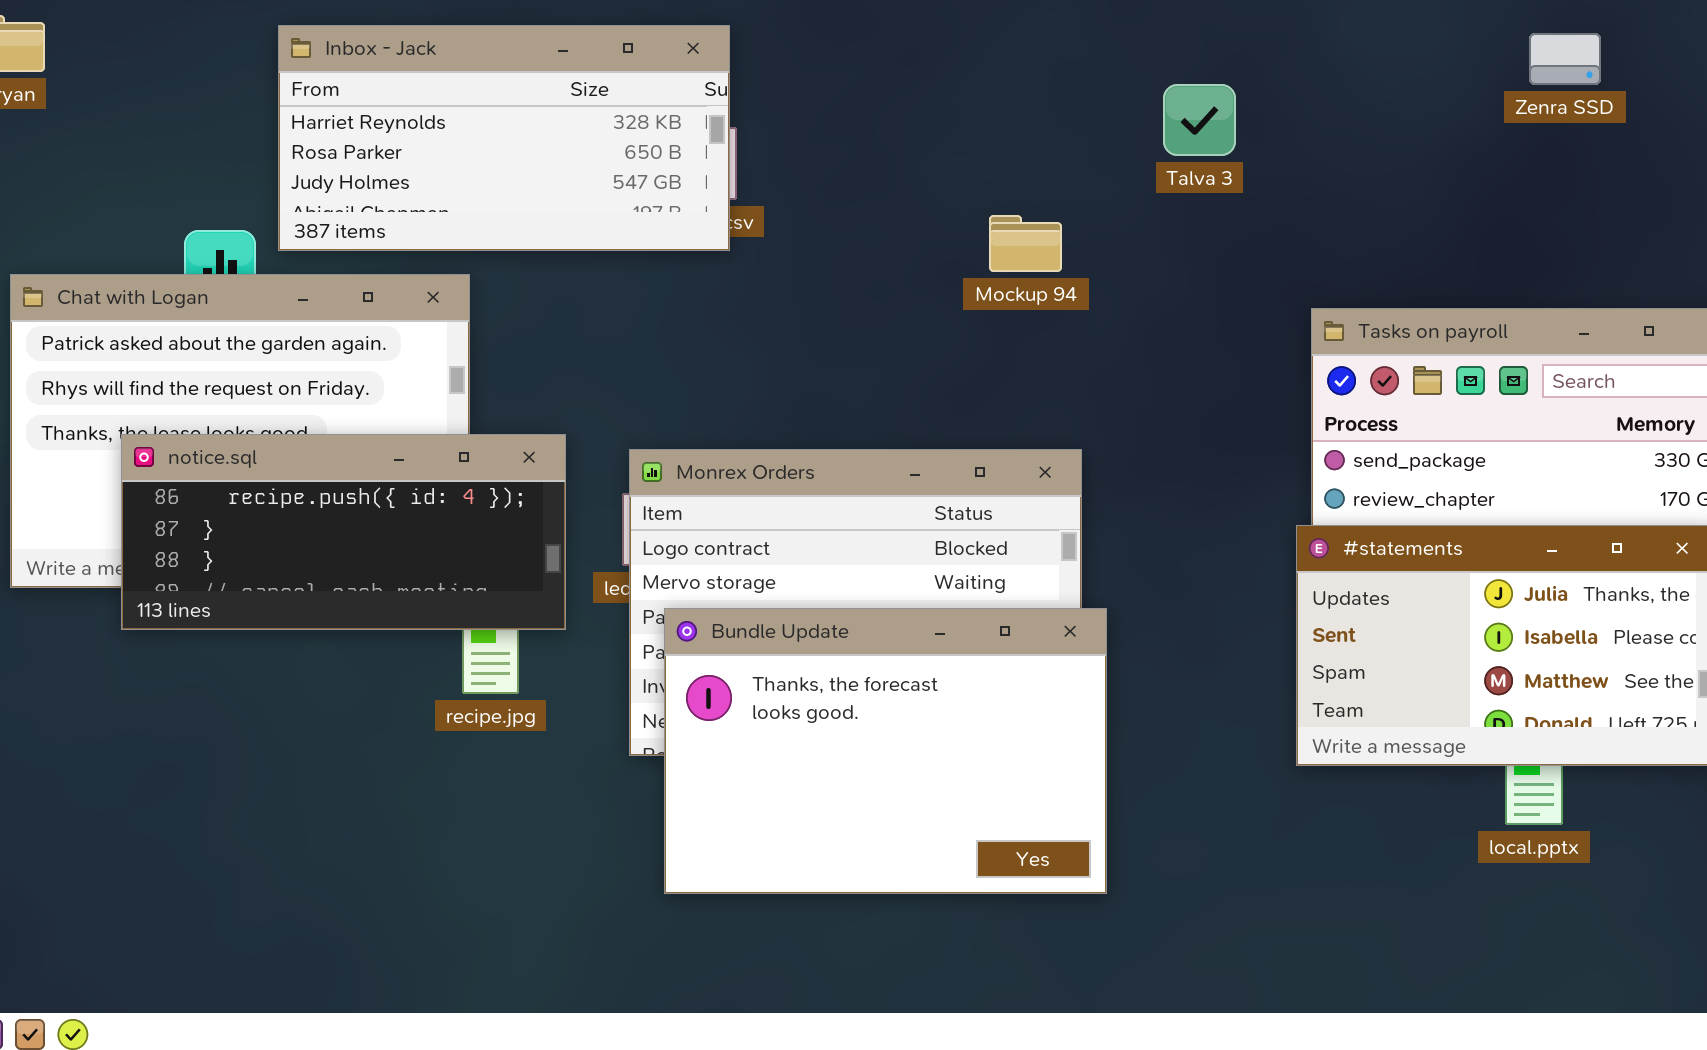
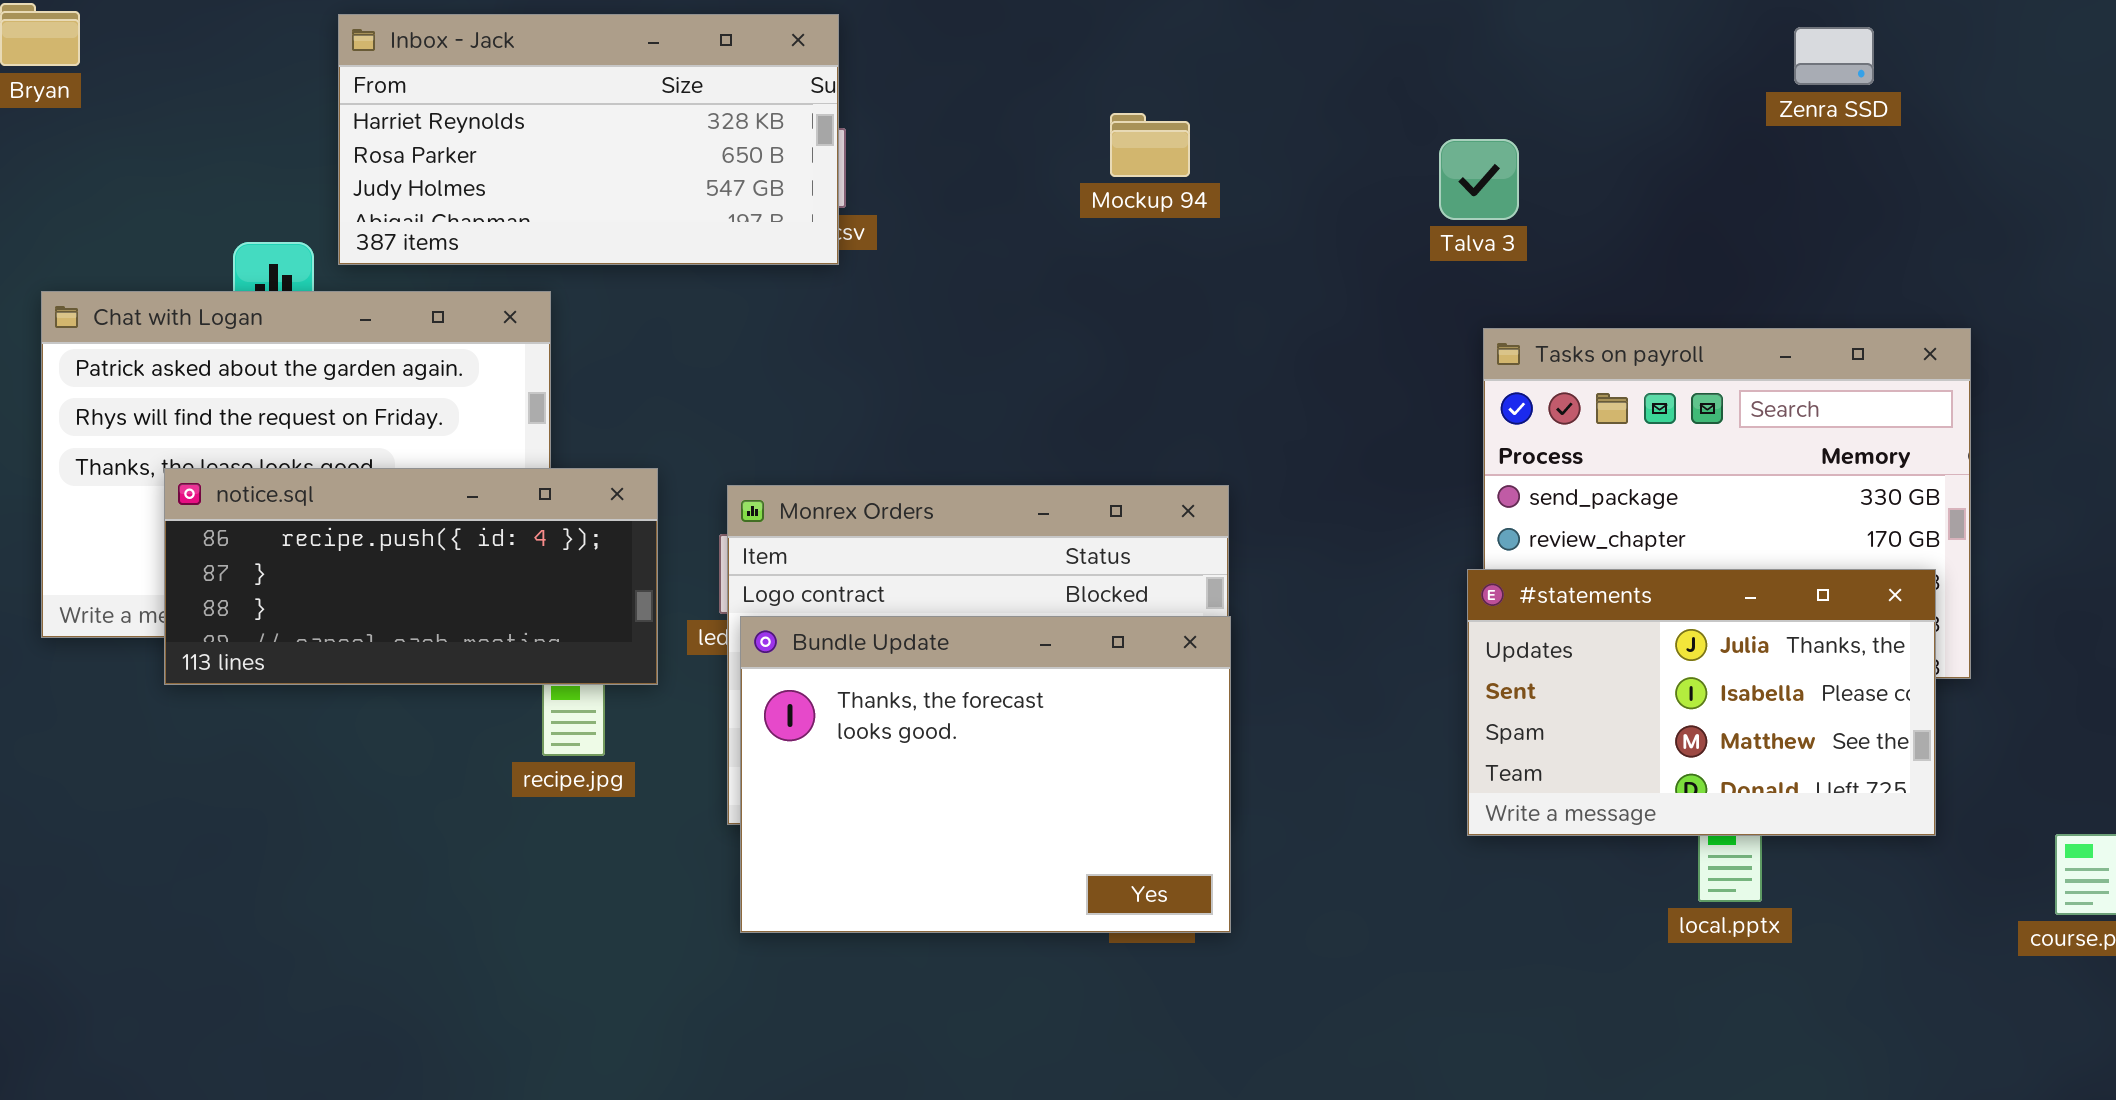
Zenra SSD: [1529,33,1601,85] -> [1794,27,1874,85], moved
Talva 3: [1163,84,1236,156] -> [1439,139,1519,220], moved
Mockup 94: [989,215,1062,272] -> [1110,113,1190,177], moved
Bundle Update: [664,608,1107,894] -> [740,616,1231,933], moved

